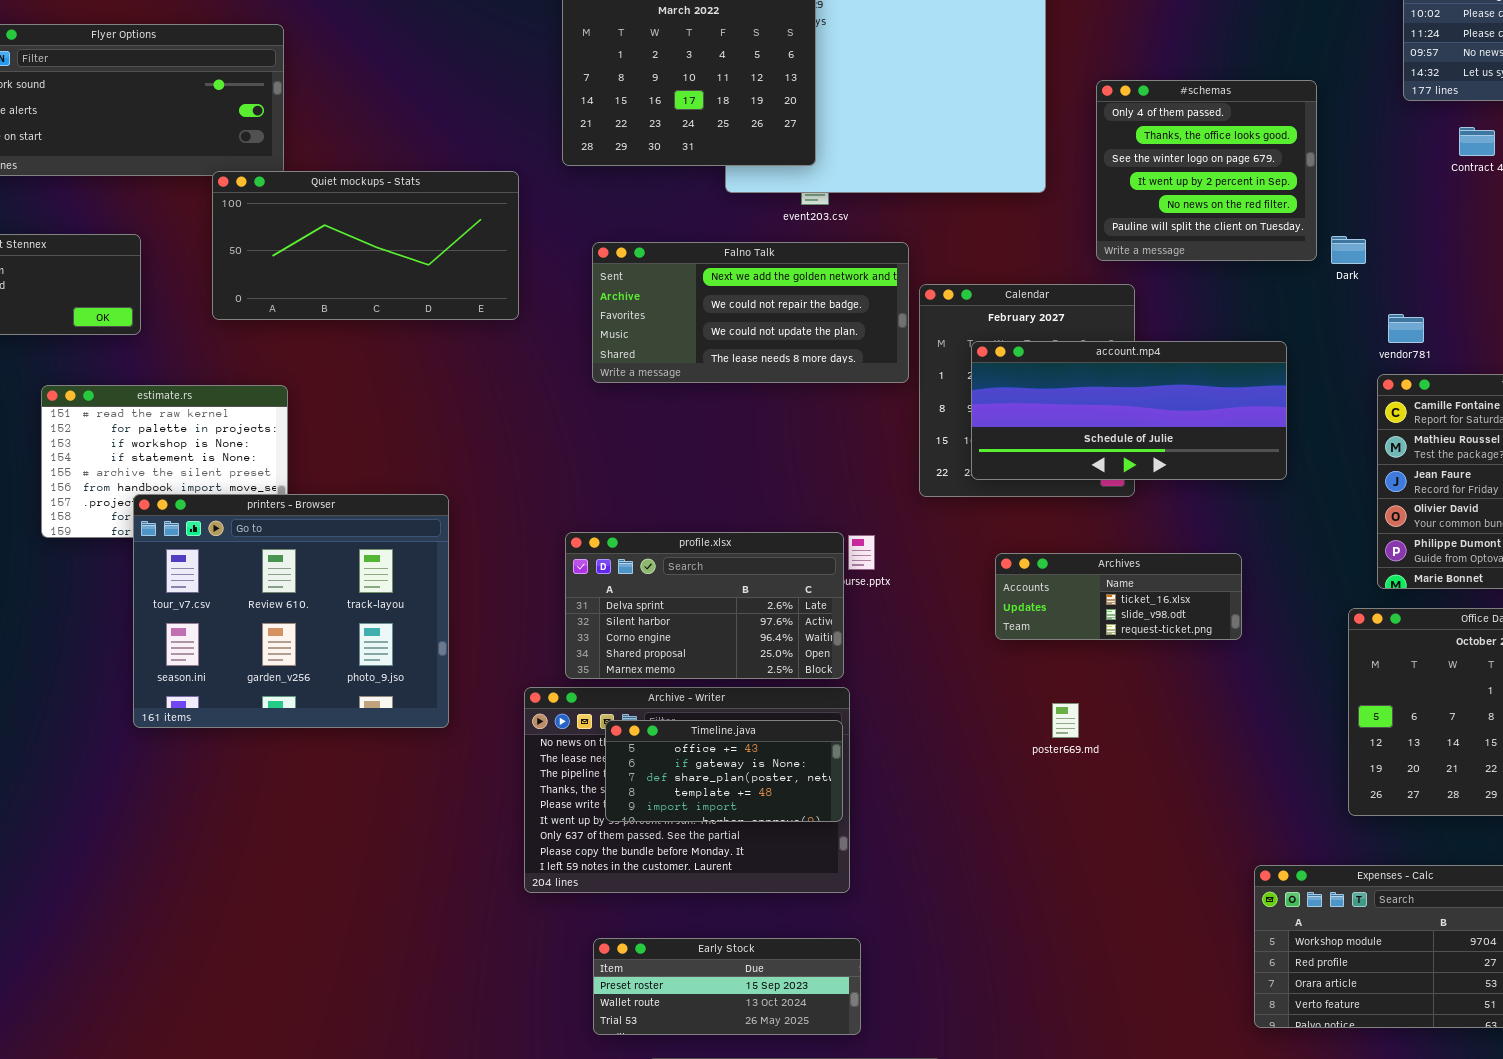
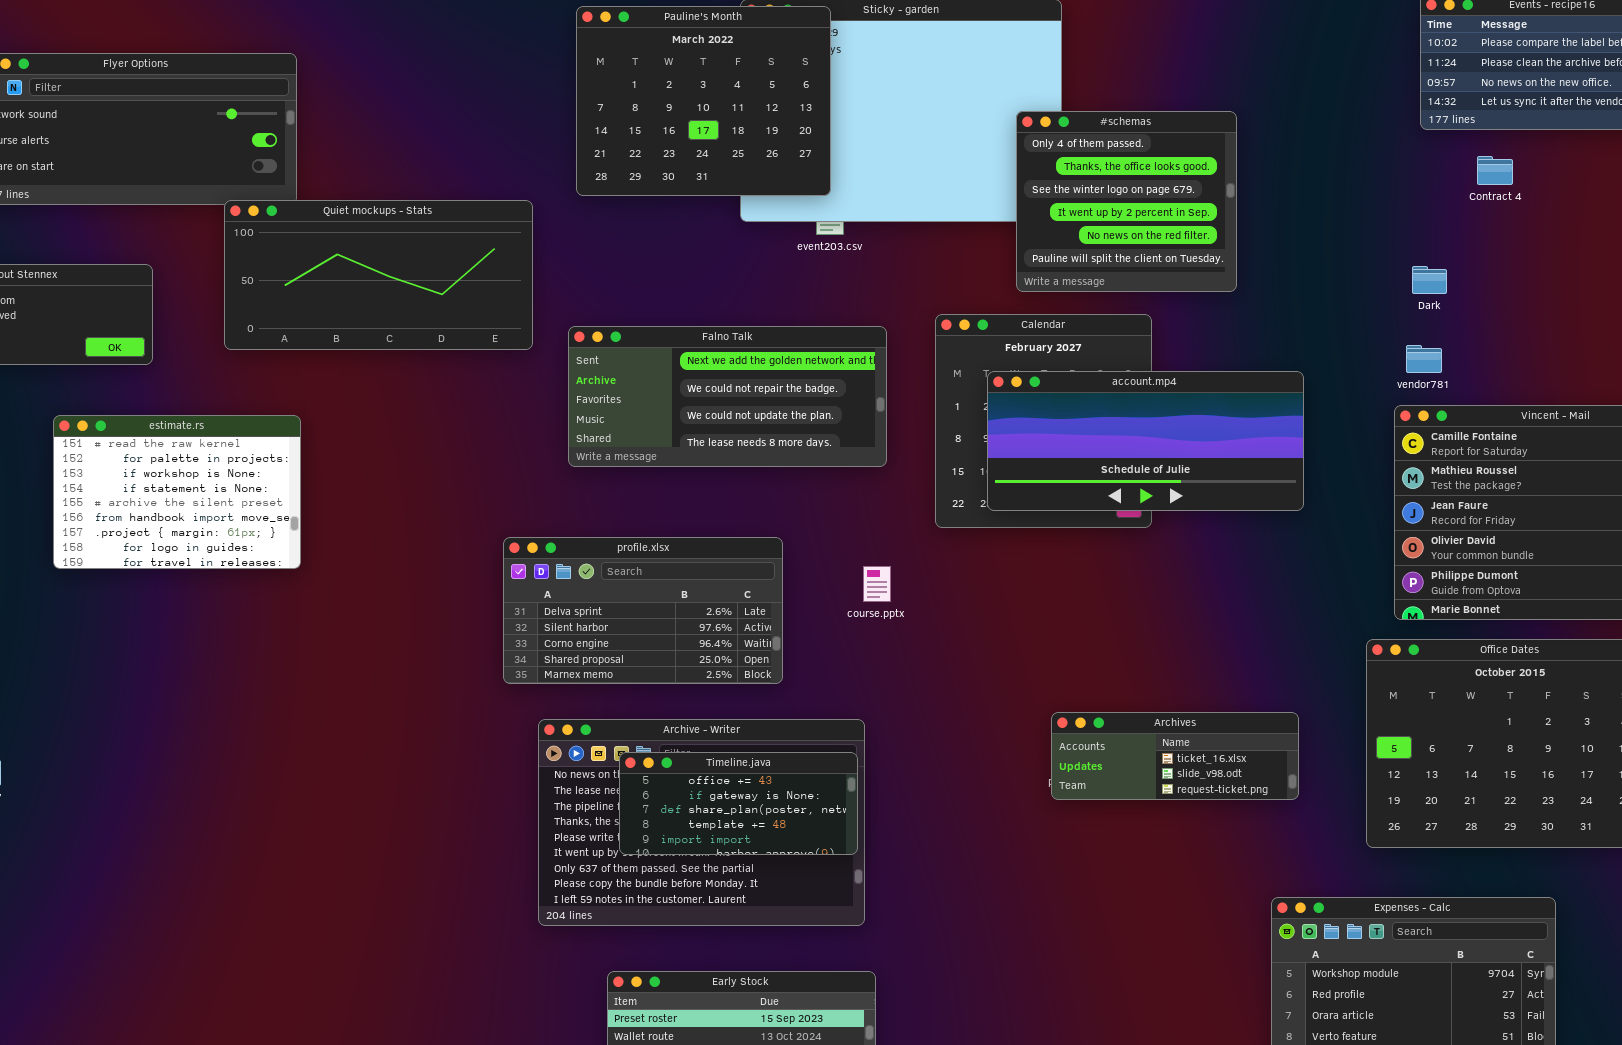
#schemas: [1096,80,1317,261] -> [1016,111,1237,292], moved
Dark: [1331,236,1366,264] -> [1412,266,1447,294], moved
Falno Talk: [592,242,909,383] -> [568,326,887,467], moved
printers - Browser: [133,494,449,728] -> none, closed
profile.xlsx: [565,532,844,679] -> [503,537,783,684], moved
Archives: [995,553,1242,640] -> [1051,712,1299,800], moved

